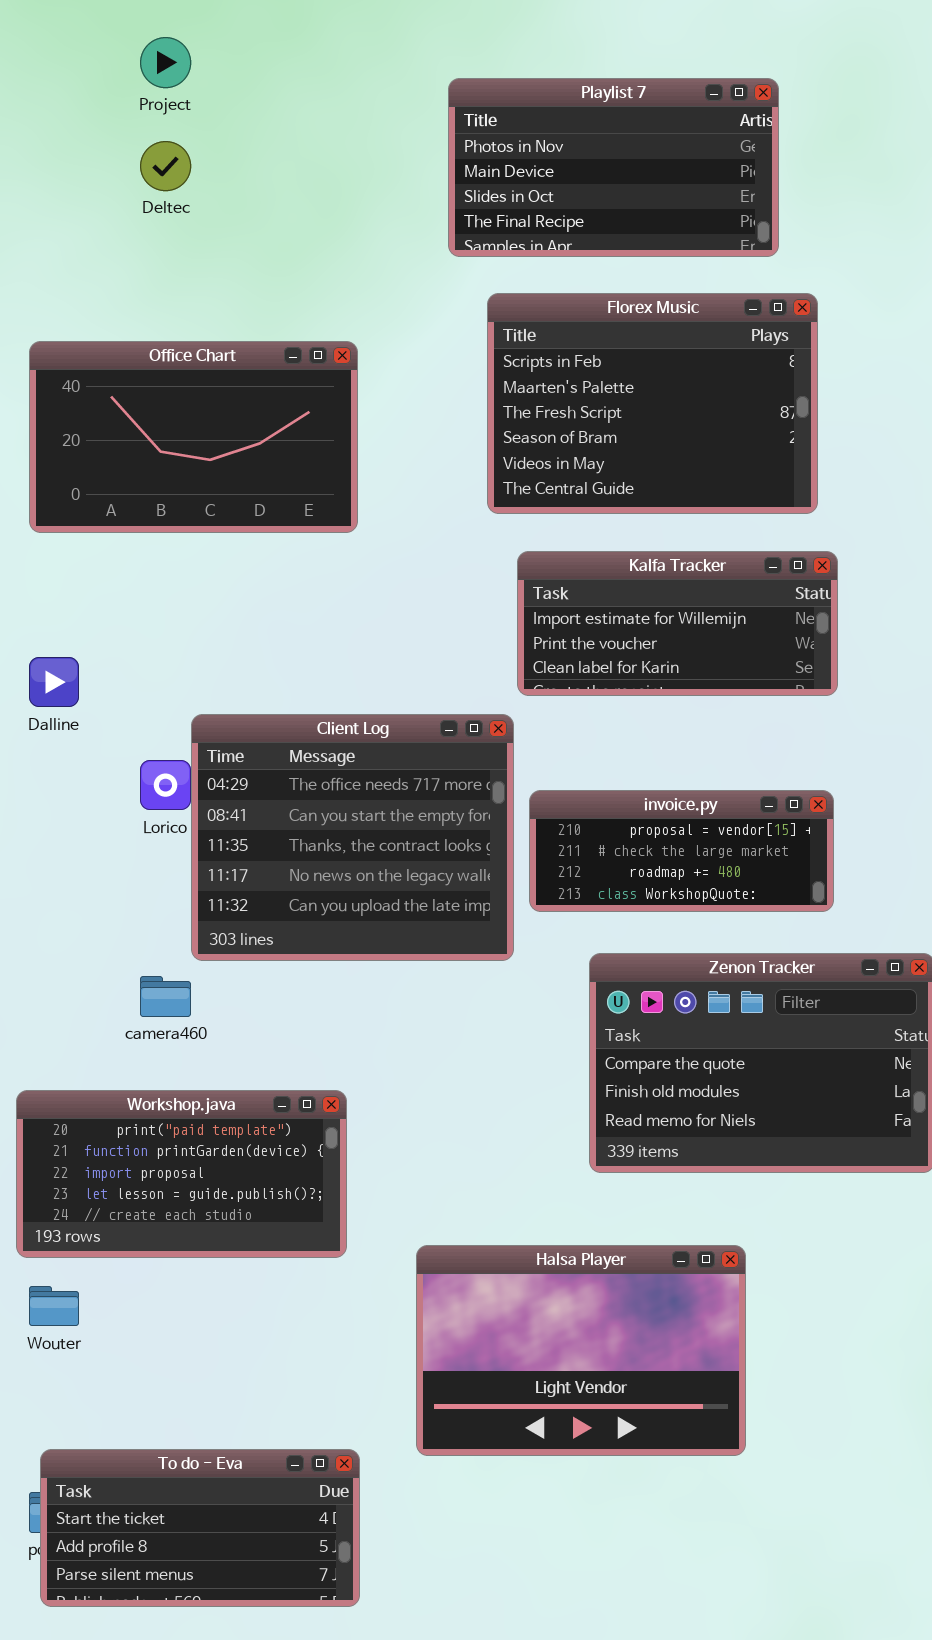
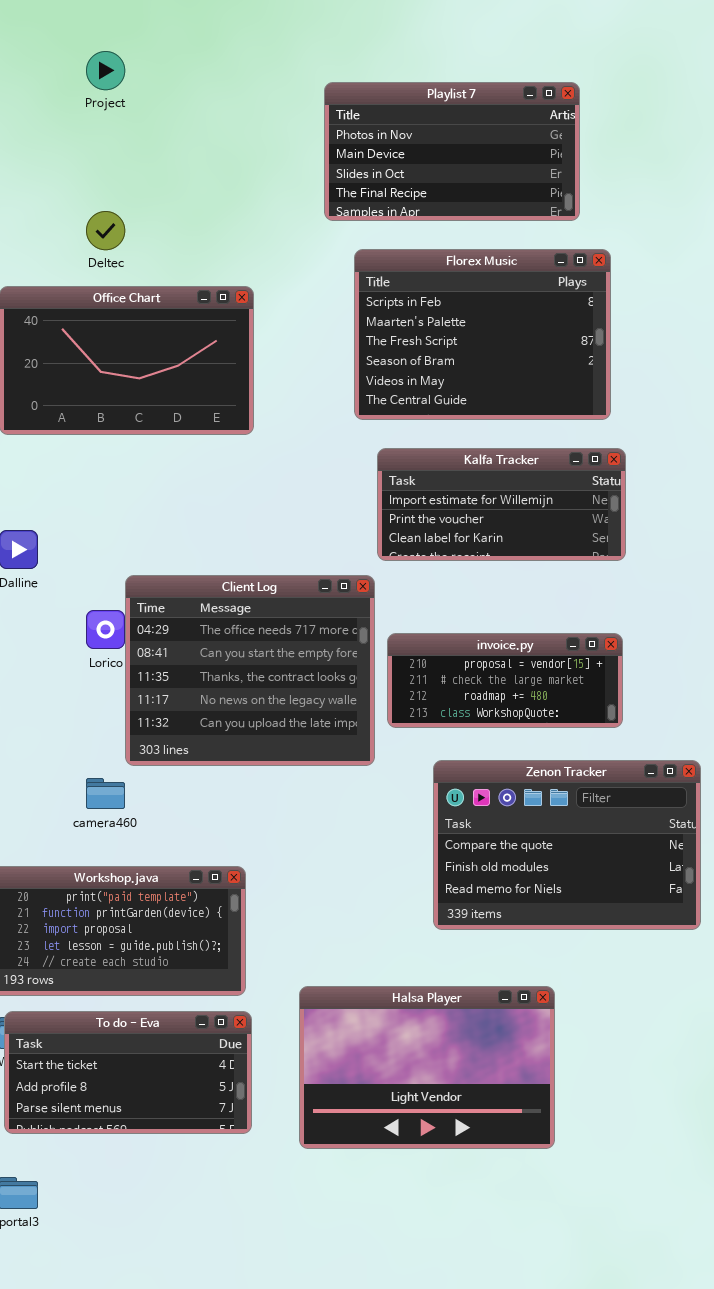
Deltec: [140,141,191,191] -> [86,211,125,250], moved
To do - Eva: [40,1449,360,1607] -> [4,1011,252,1134], moved

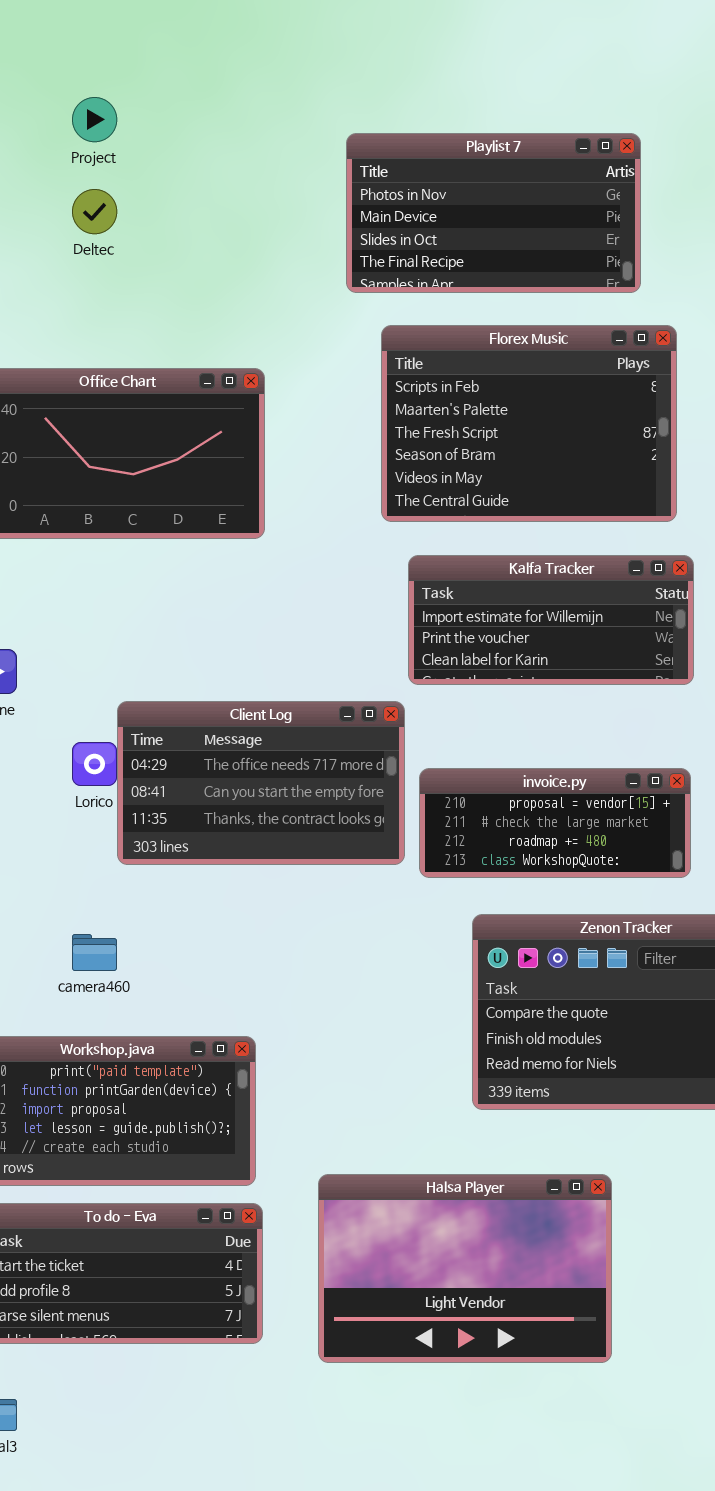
Deltec: [86,211,125,250] -> [72,189,117,234], moved
Client Log: [125,575,375,766] -> [117,701,405,865], resized

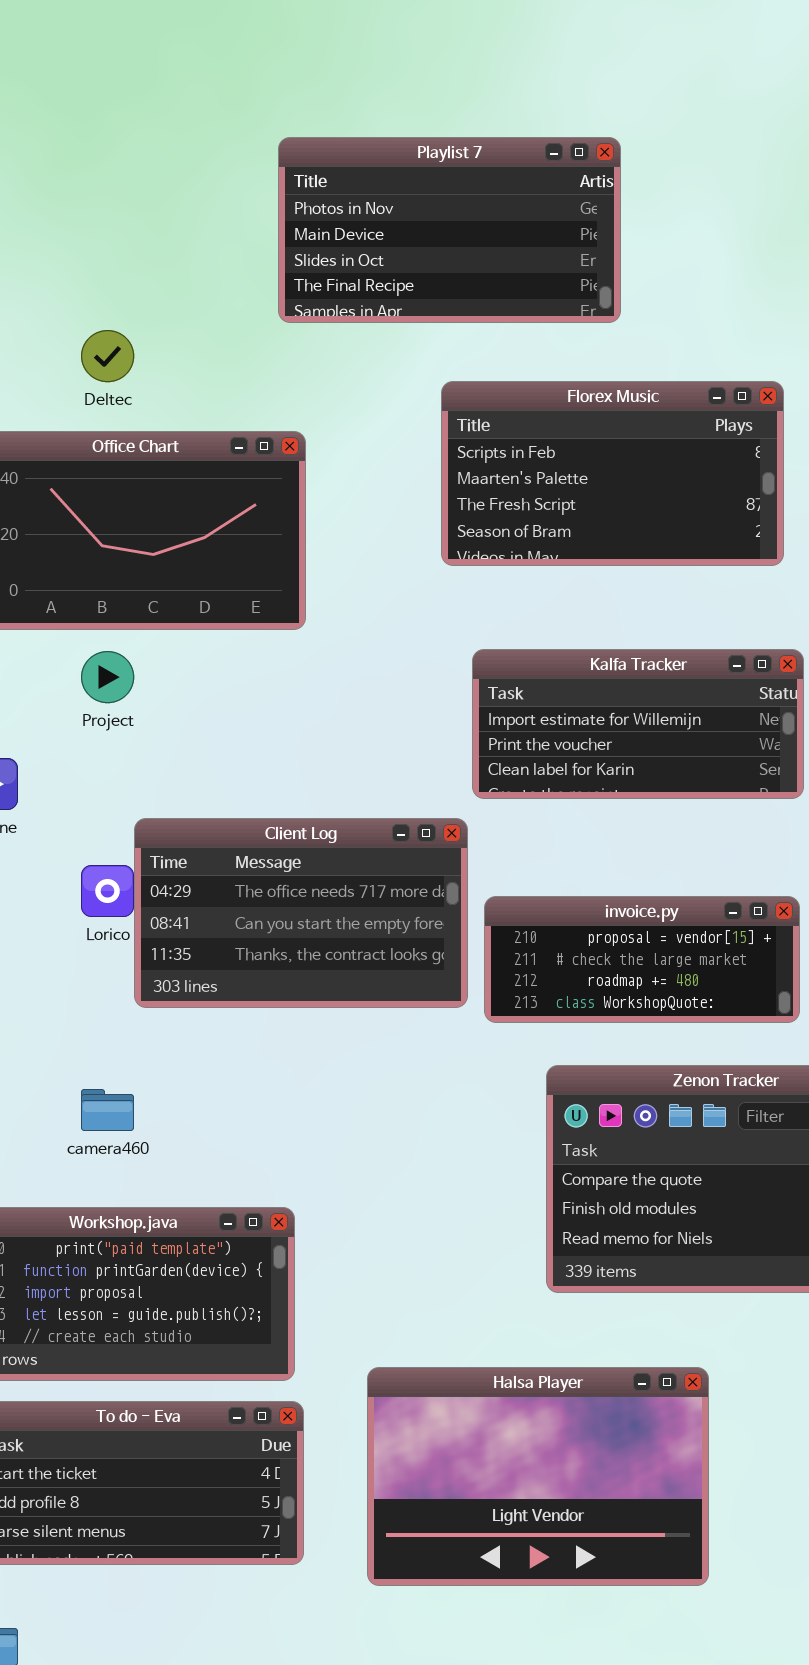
Project: [72,97,117,142] -> [81,651,134,703], moved
Playlist 7: [346,133,641,293] -> [278,137,621,323], moved
Deltec: [72,189,117,234] -> [81,330,134,382], moved
Florex Music: [381,325,677,522] -> [441,381,784,566], resized

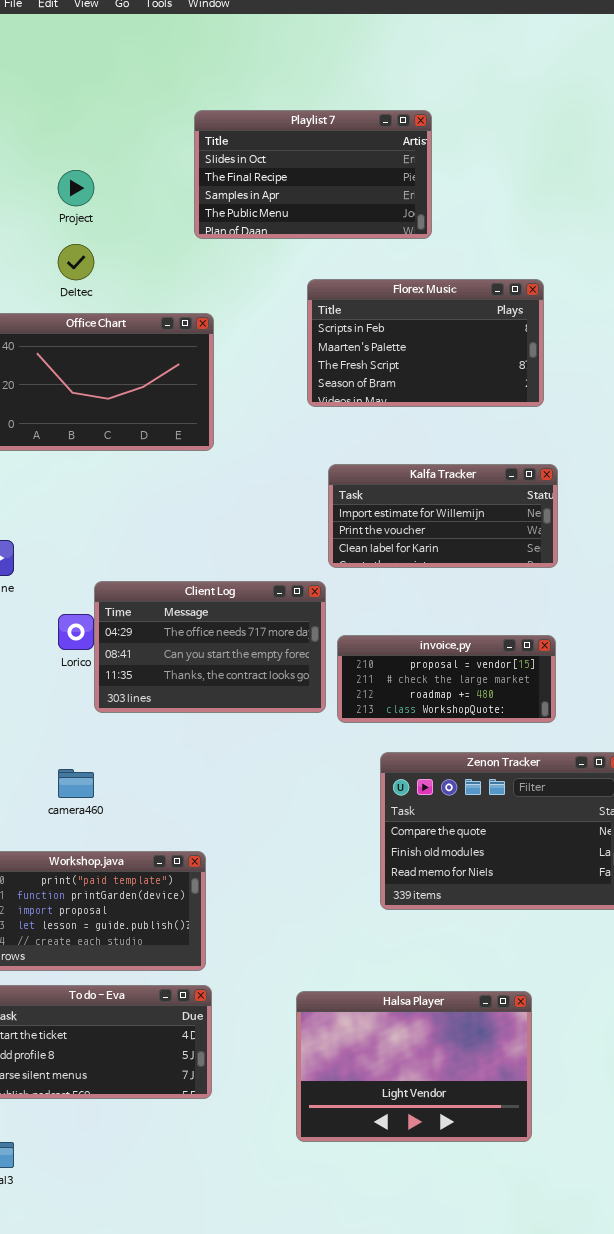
Playlist 7: [278,137,621,323] -> [194,110,432,239], scrolled down 2 rows
Project: [81,651,134,703] -> [58,170,94,206], moved
Halsa Player: [367,1367,709,1586] -> [296,991,532,1142], moved

